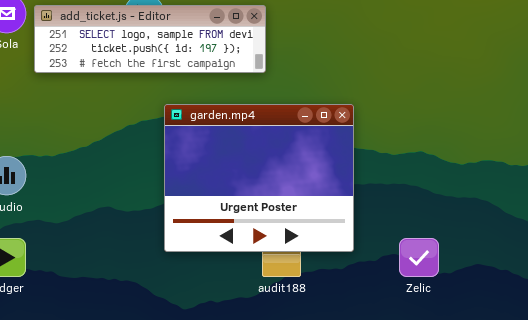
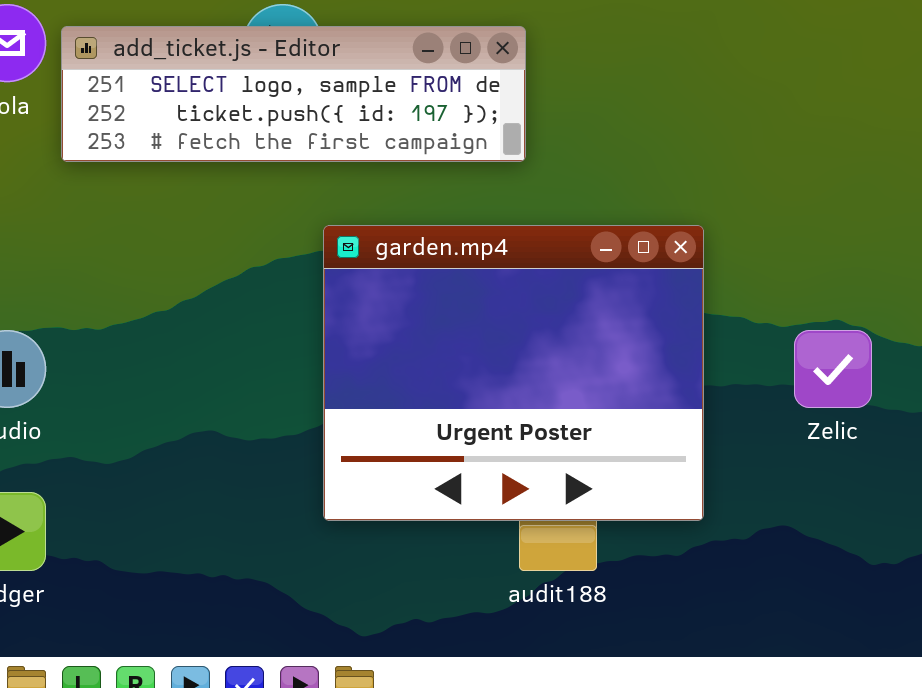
Zelic: [399,238,439,277] -> [794,330,872,408], moved

